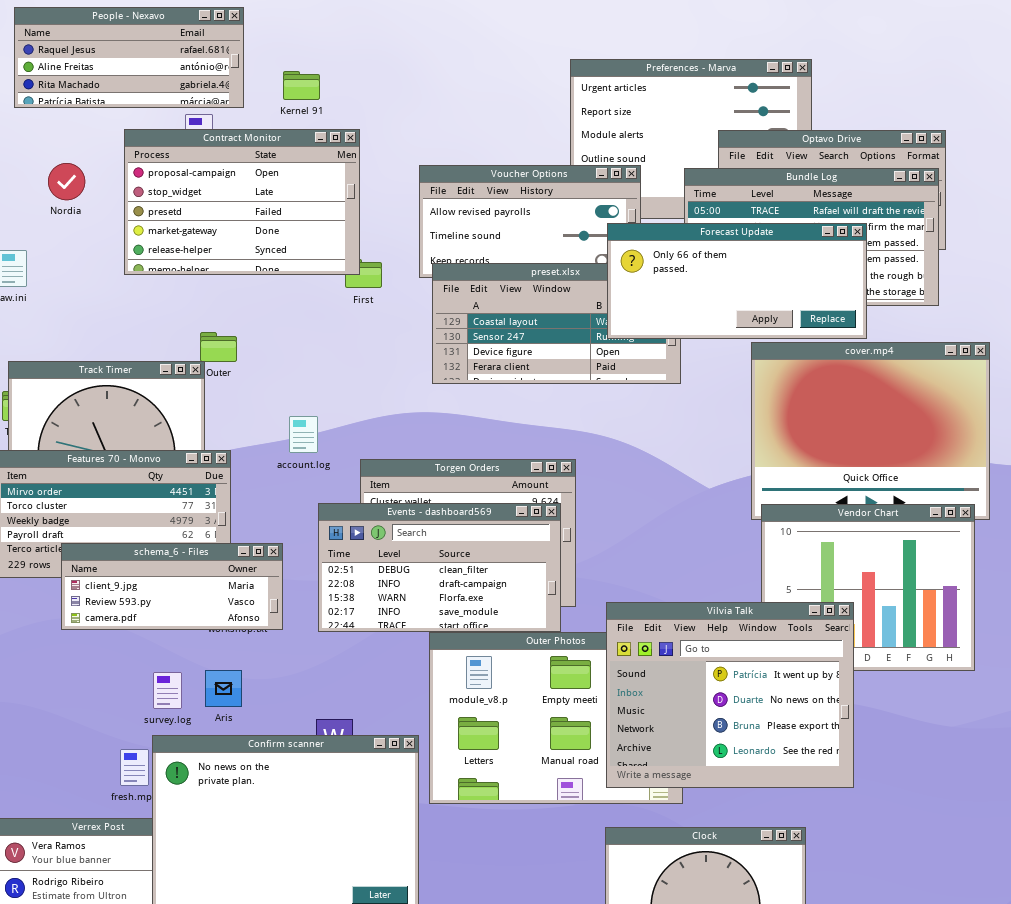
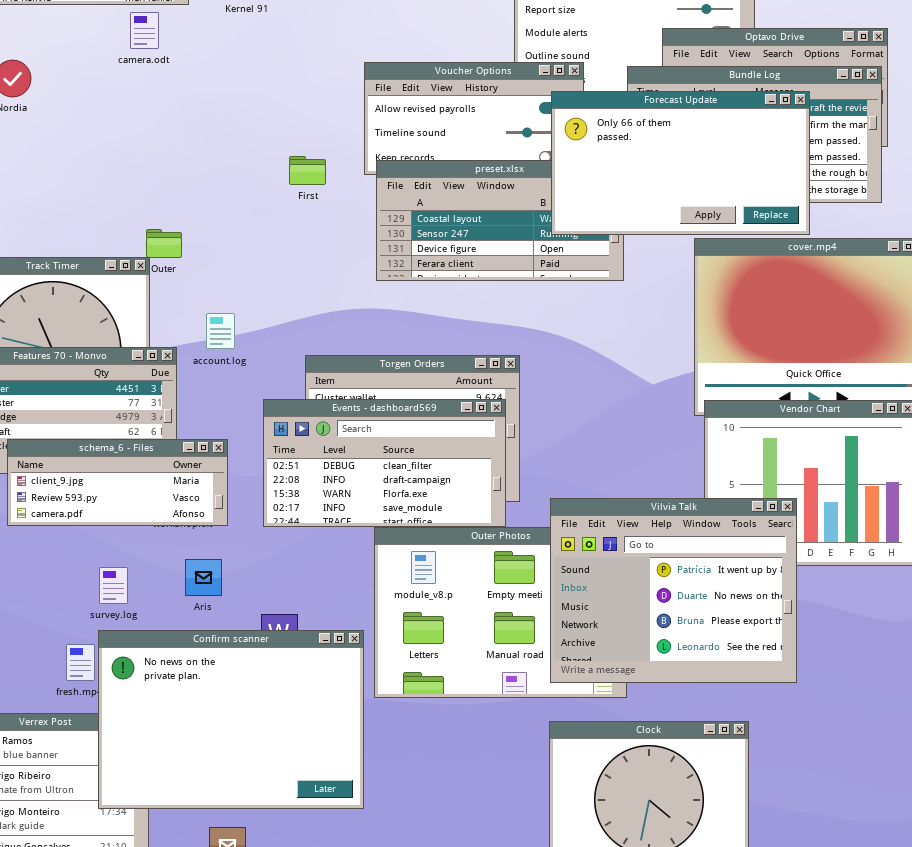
Contract Monitor: [124,129,360,275] -> none, closed
Forecast Update: [607,223,867,339] -> [551,91,810,235], resized
account.log: [289,416,318,453] -> [206,313,235,349], moved
Aris: [205,670,242,707] -> [185,559,222,596], moved

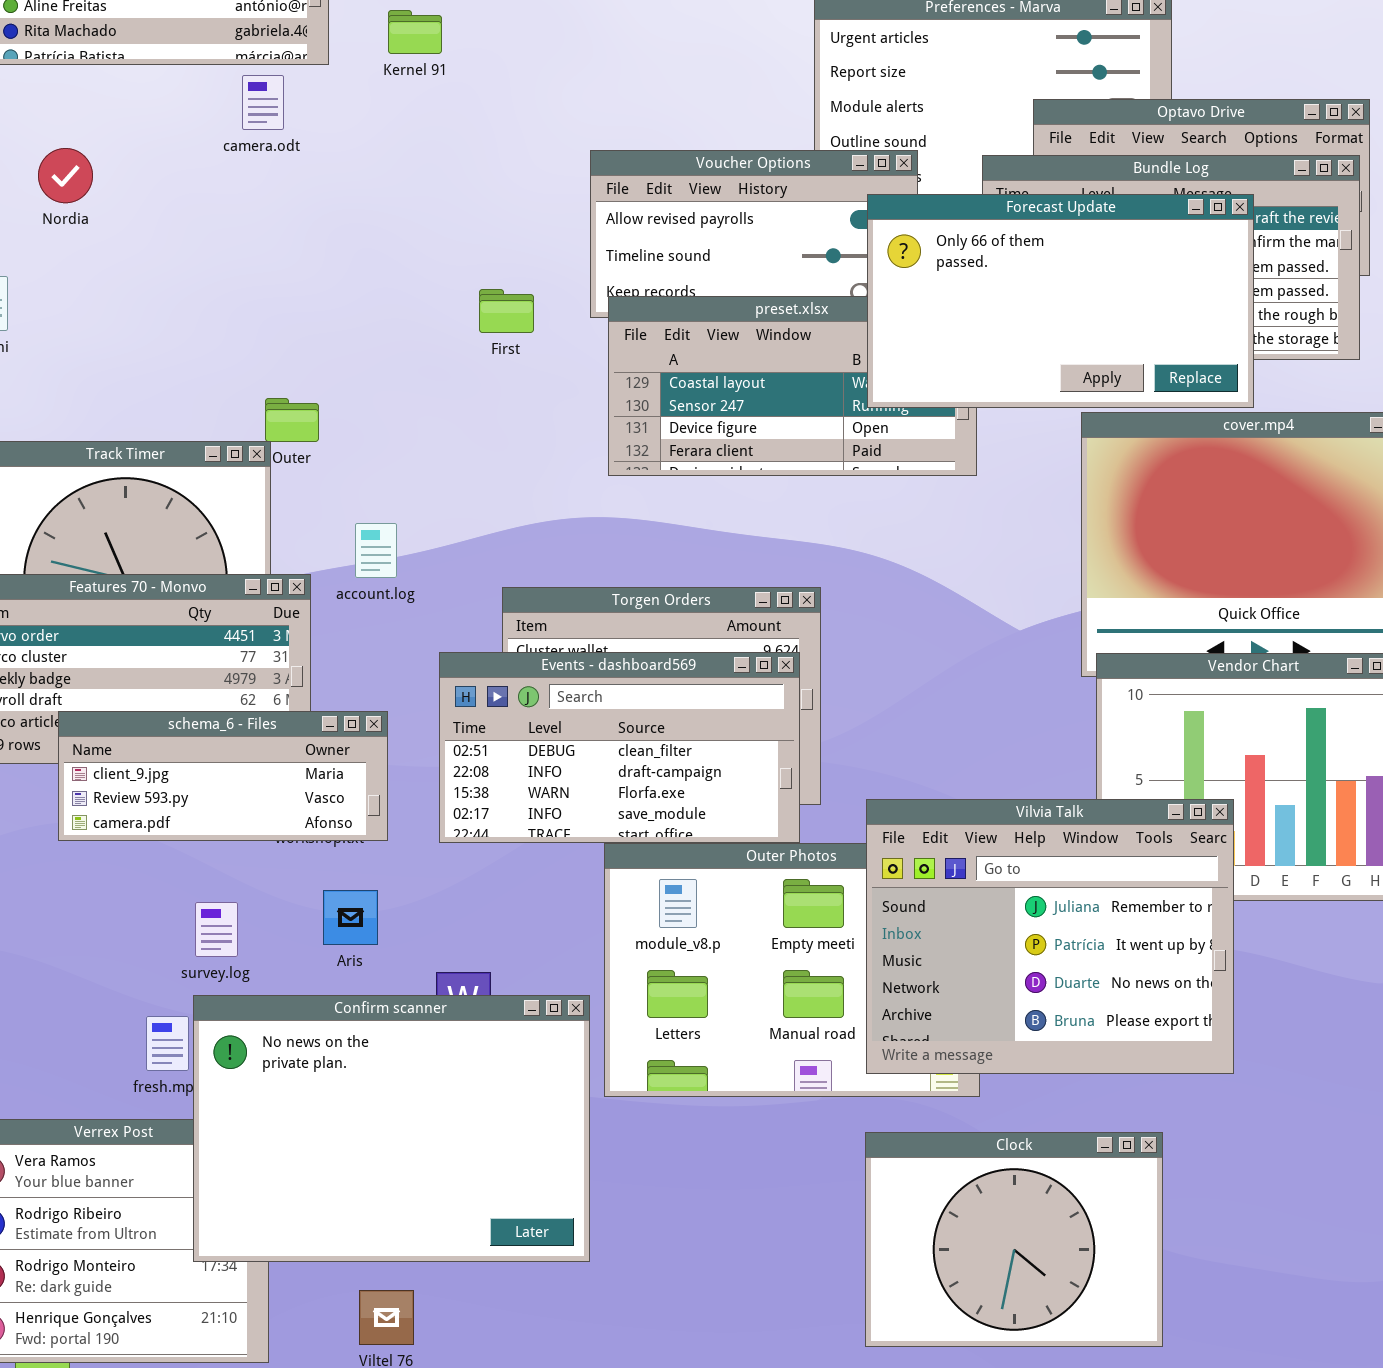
Vilvia Talk: [550,498,797,683] -> [866,799,1234,1074], scrolled up 1 row

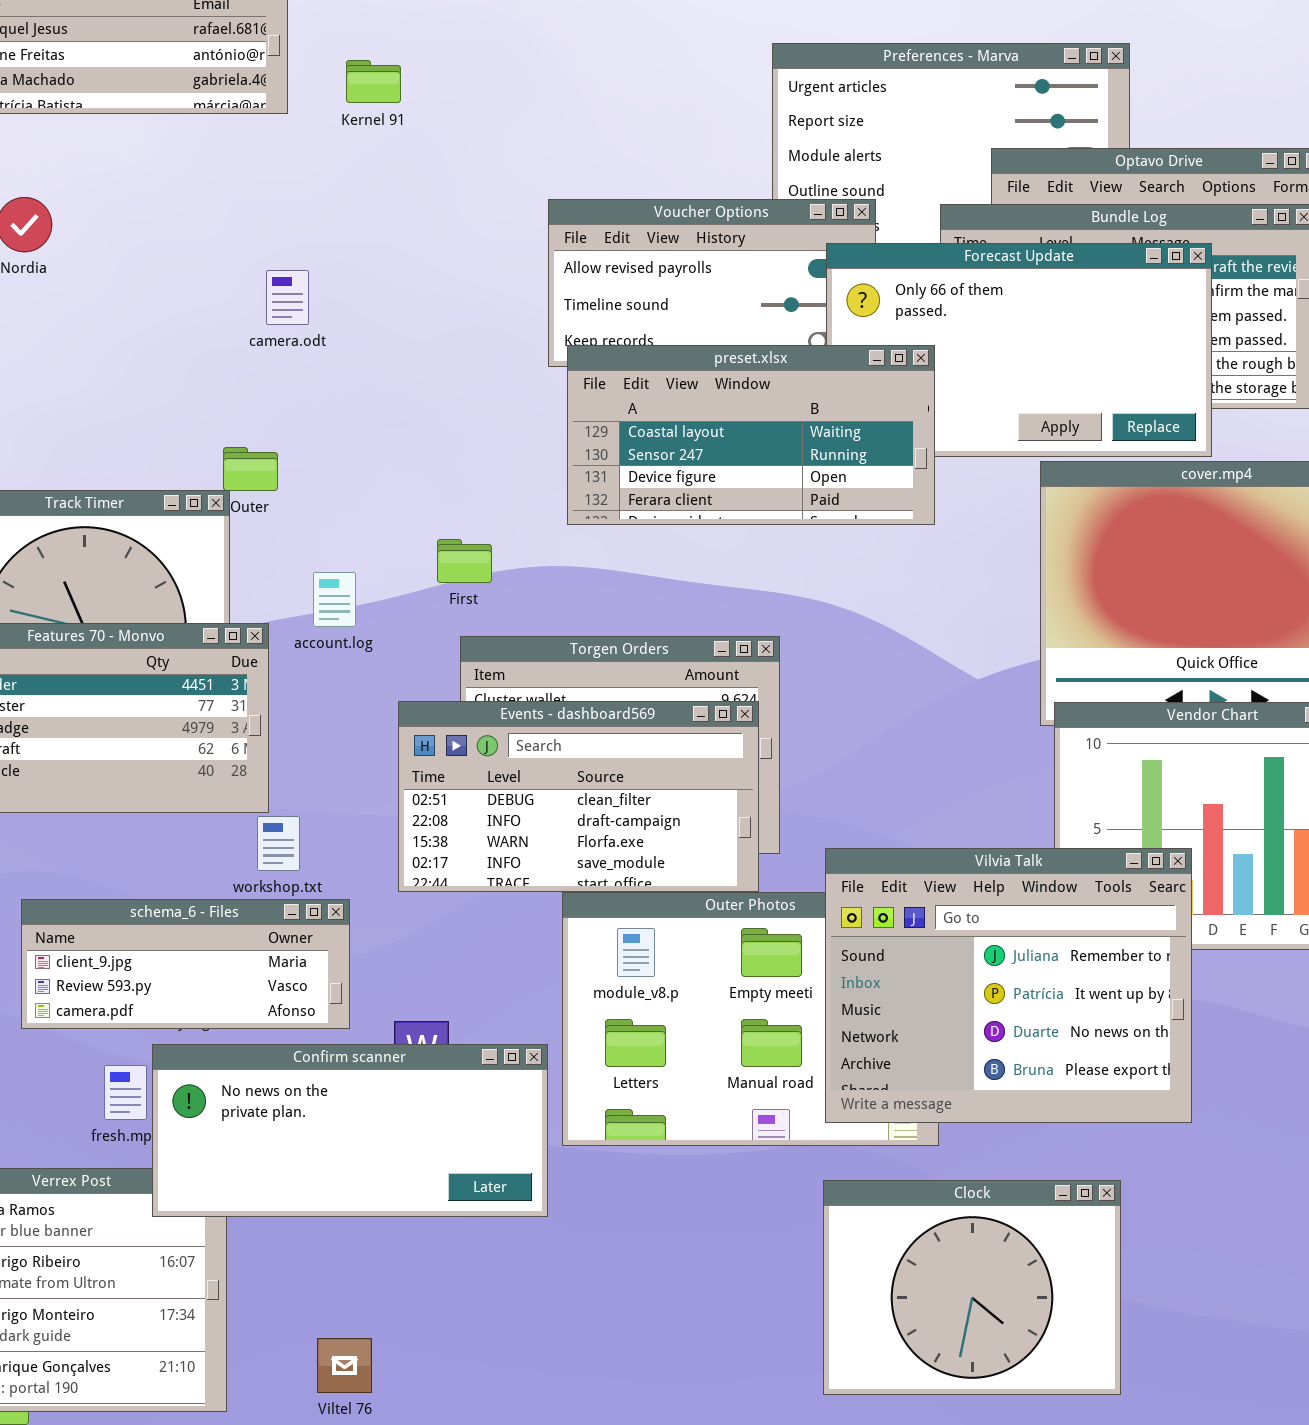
camera.odt: [242,75,284,130] -> [266,270,309,325], moved
First: [479,289,534,333] -> [437,539,492,583], moved
preset.xlsx: [608,296,977,476] -> [567,345,935,525], raised
schema_6 - Files: [58,711,388,841] -> [21,899,350,1029], moved
Confirm scanner: [193,995,590,1262] -> [152,1044,548,1217], resized

